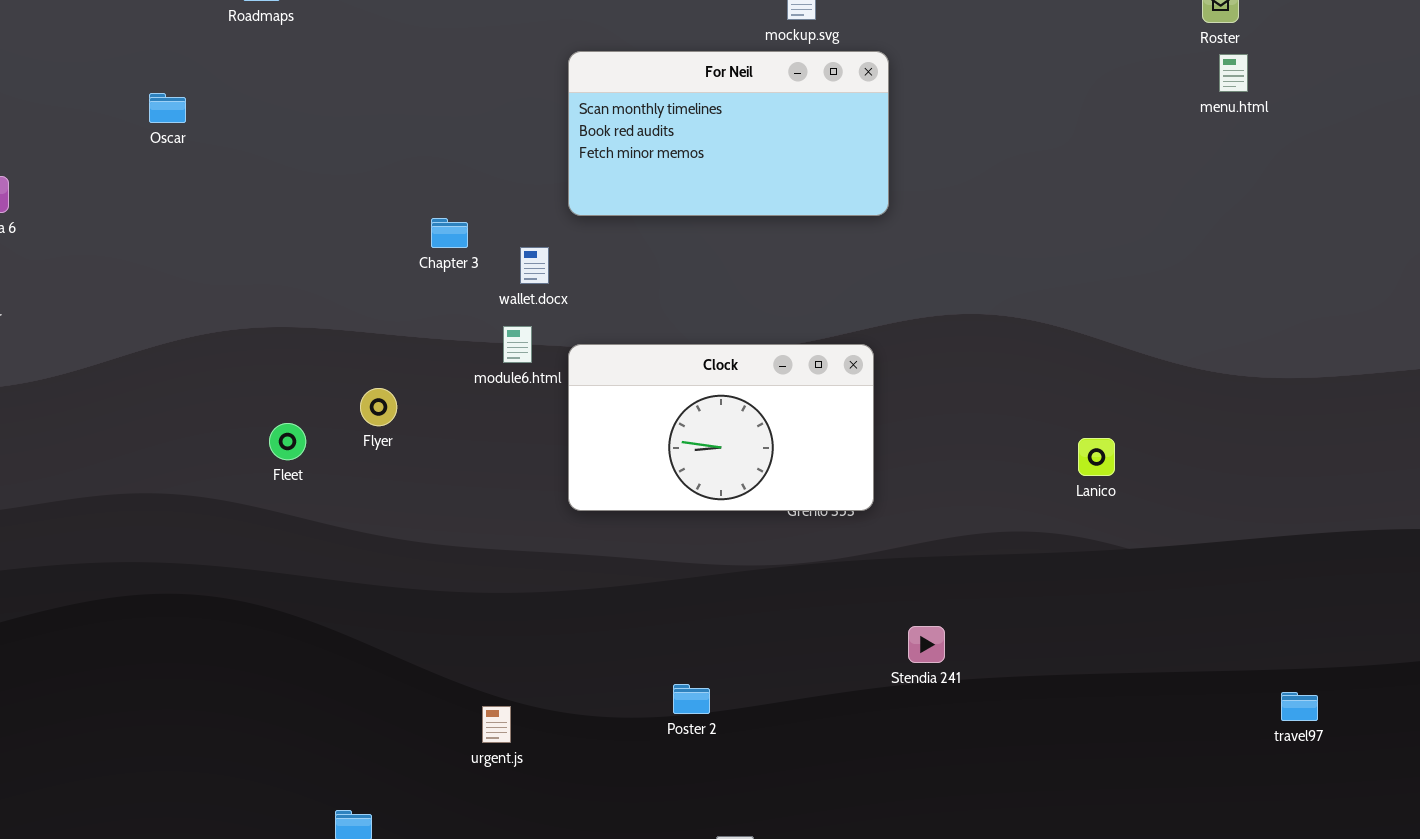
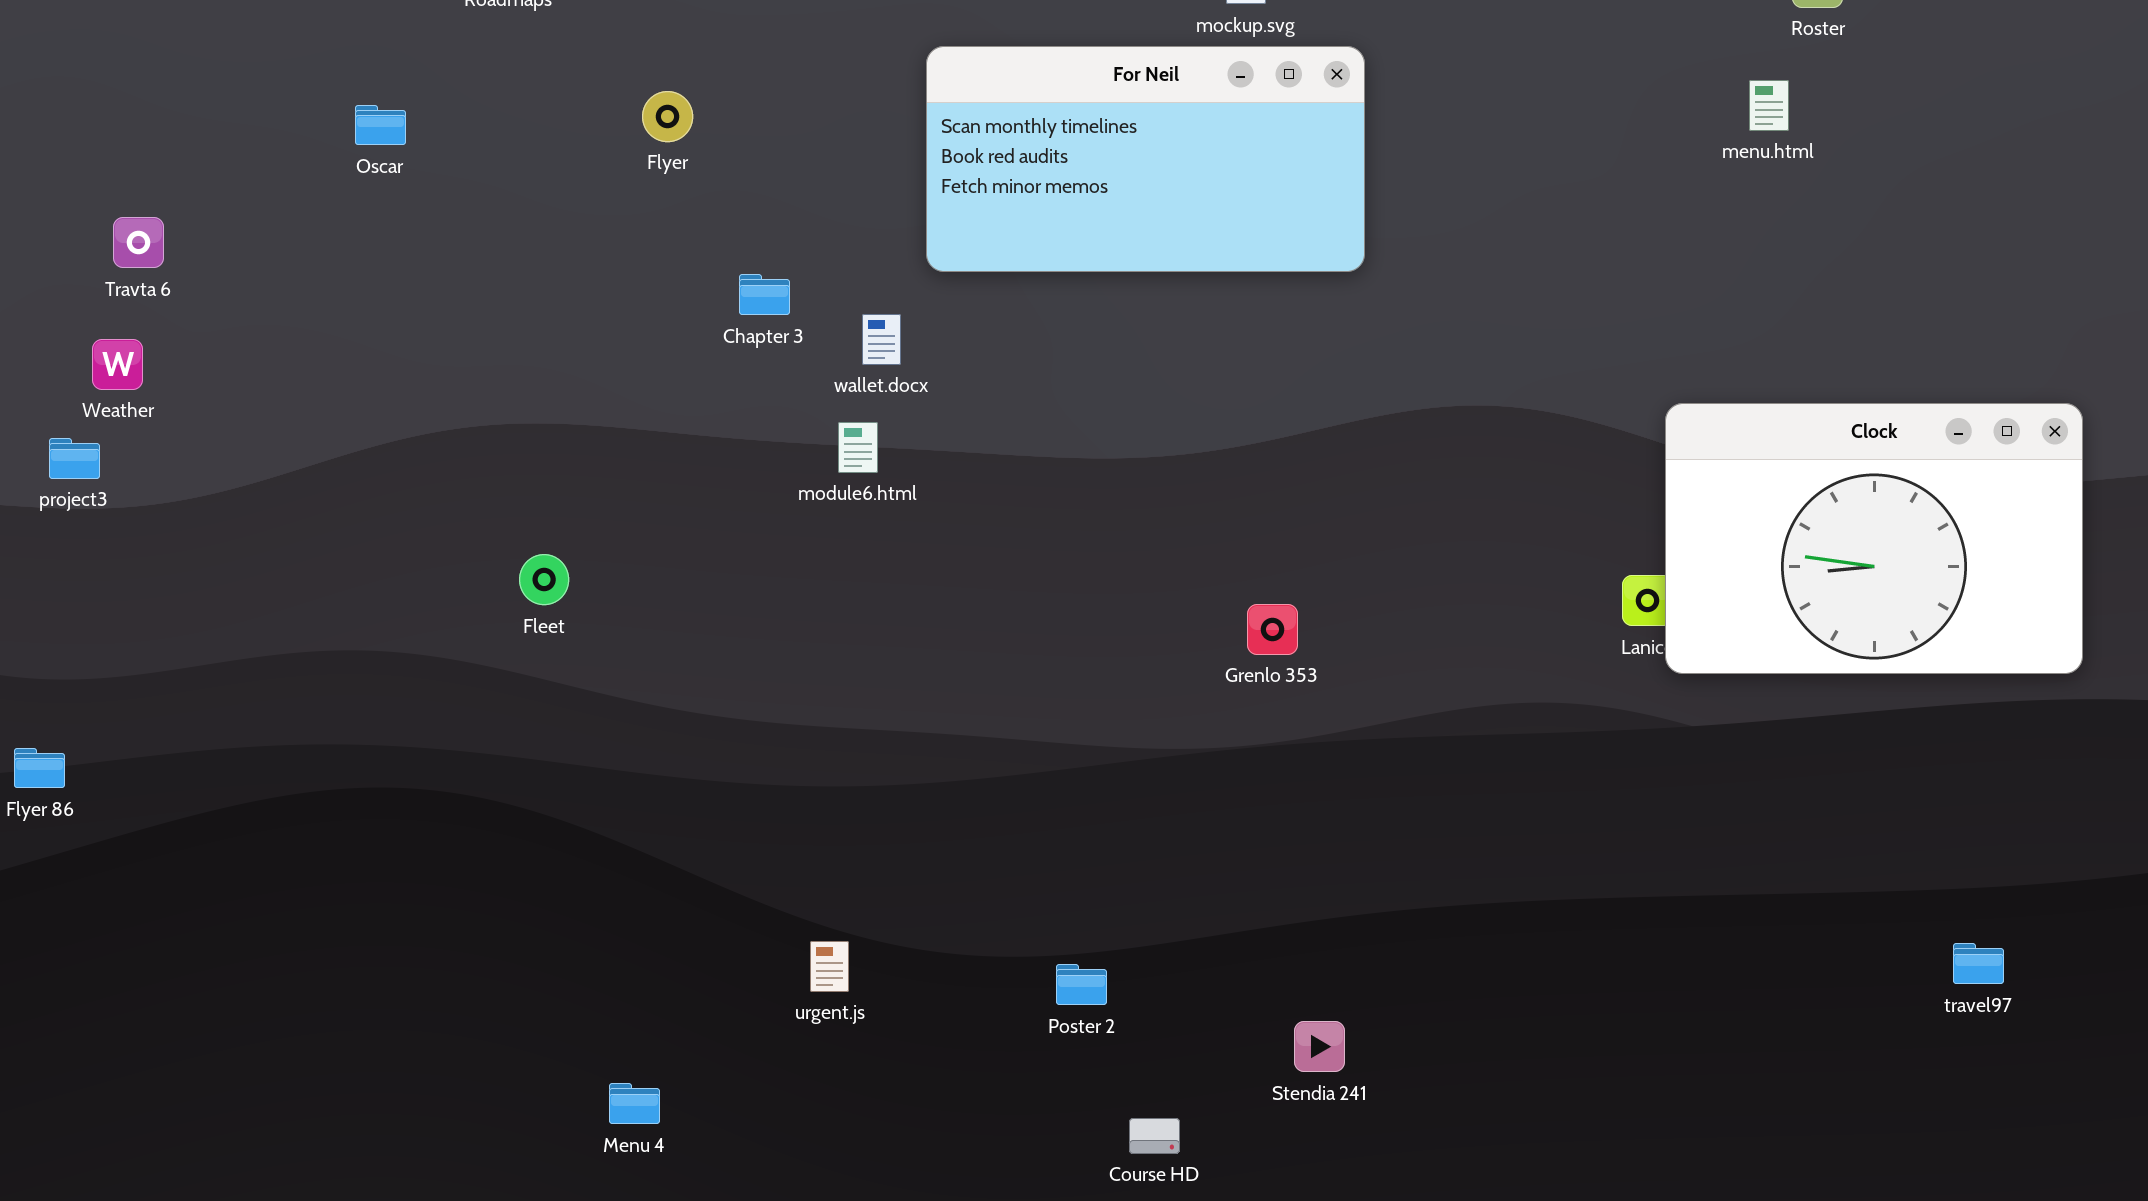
menu.html: [1219,54,1248,92] -> [1749,80,1789,131], moved
Clock: [568,344,874,511] -> [1665,403,2083,674], moved, resized
Flyer: [360,388,397,426] -> [642,91,693,142], moved
Stendia 241: [908,626,945,663] -> [1294,1021,1345,1072], moved
Poster 2: [673,684,710,714] -> [1056,964,1107,1005], moved
travel97: [1281,692,1318,721] -> [1953,943,2004,984], moved

